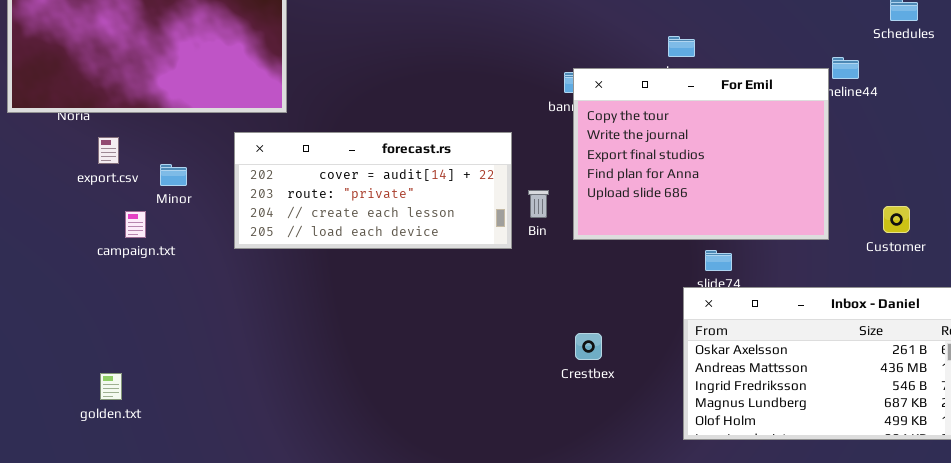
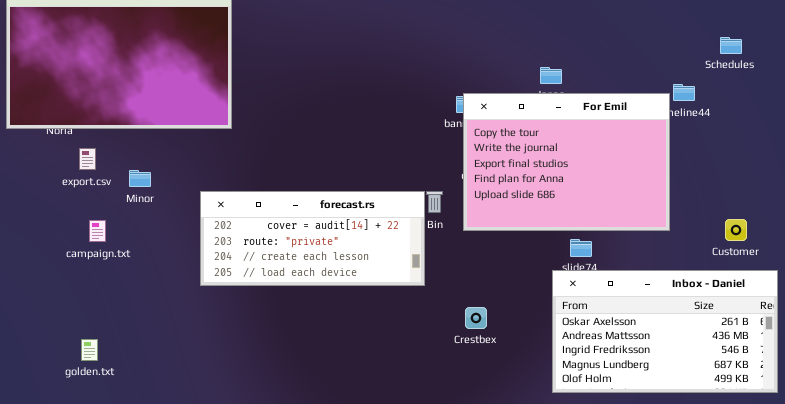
forecast.rs: [234,132,512,249] -> [200,191,425,286], moved
Customer: [883,206,910,233] -> [725,219,747,241], moved
campaign.txt: [125,211,146,238] -> [89,220,106,242], moved

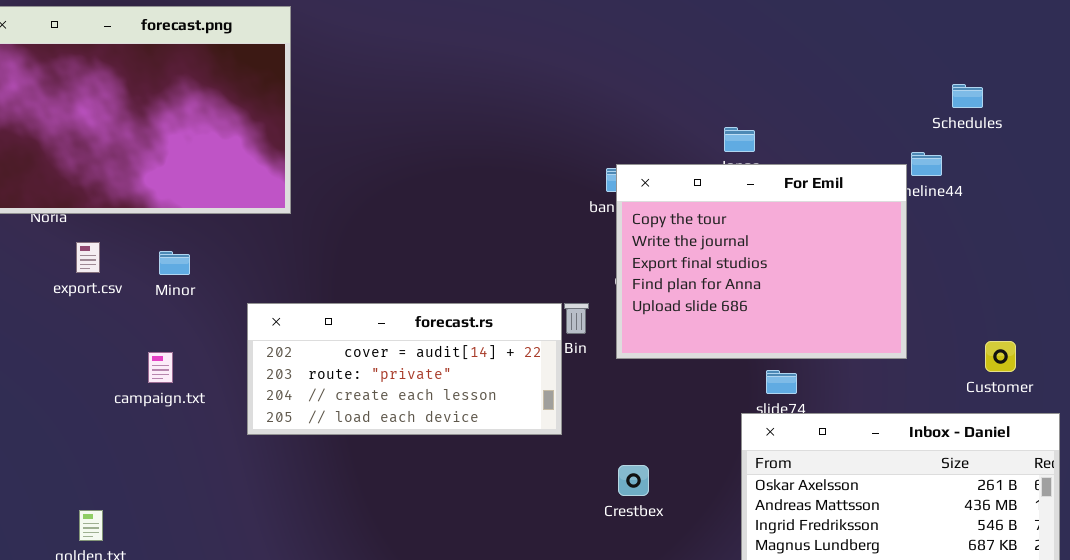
Schedules: [720,37,742,54] -> [952,84,983,108], moved
Minor: [129,170,151,187] -> [159,251,190,275], moved
campaign.txt: [89,220,106,242] -> [148,352,173,383], moved

